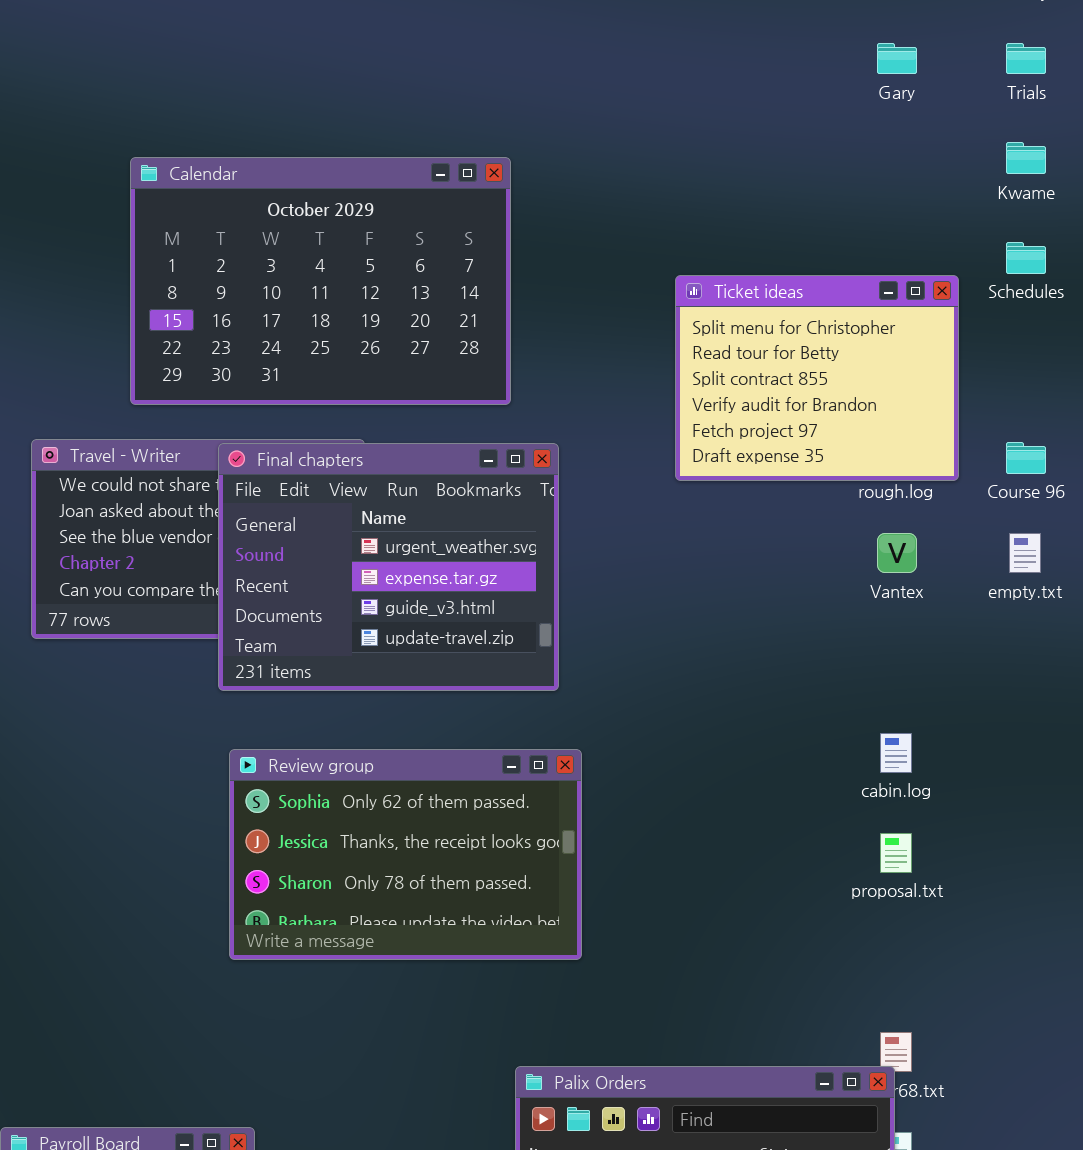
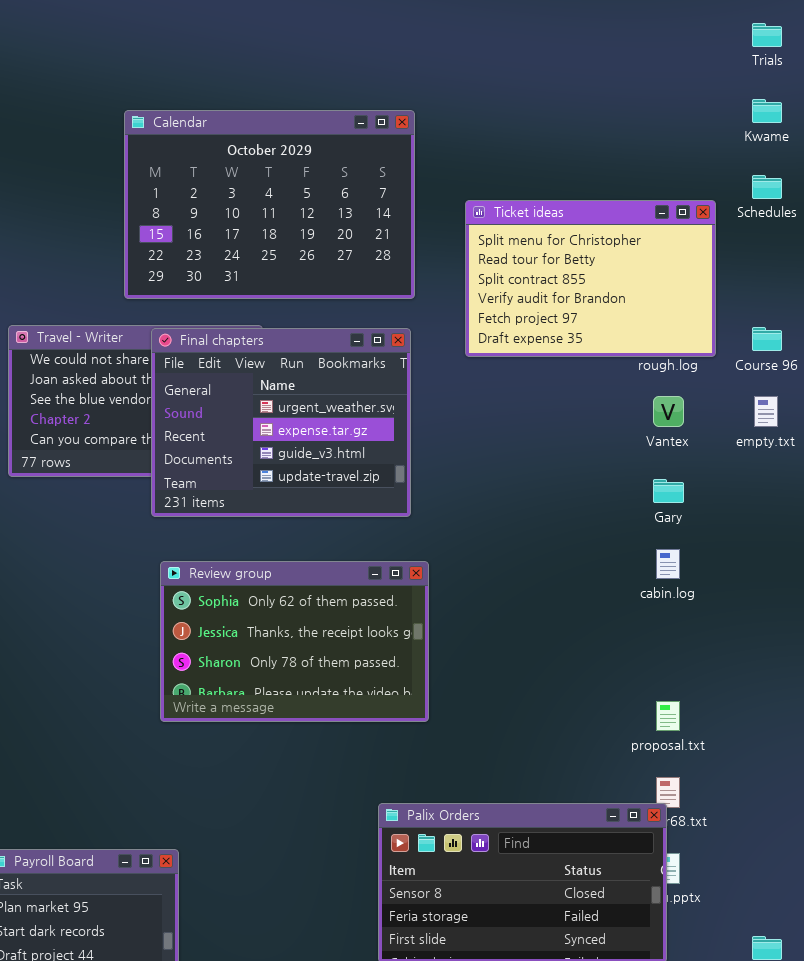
Gary: [877,43,917,74] -> [653,479,684,503], moved
Calendar: [130,157,511,405] -> [124,110,415,299], moved
Ticket ideas: [675,275,959,481] -> [465,200,716,357], resized
proposal.txt: [880,833,912,873] -> [656,701,680,731], moved

